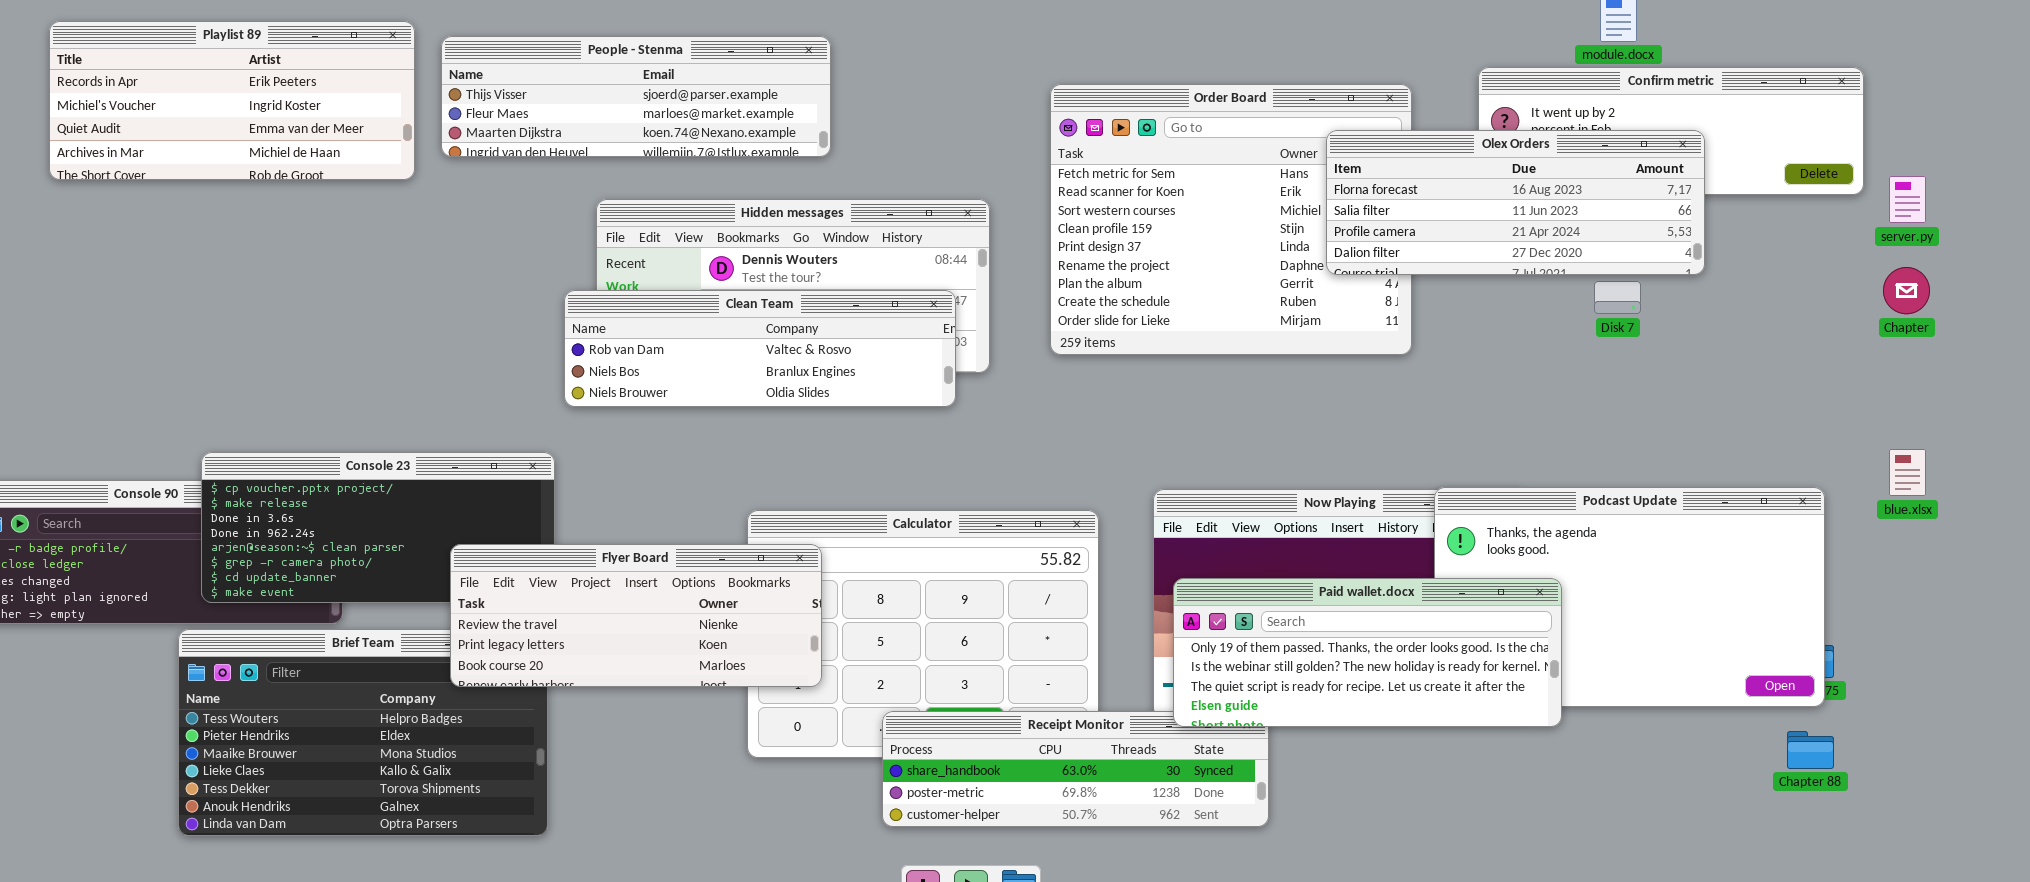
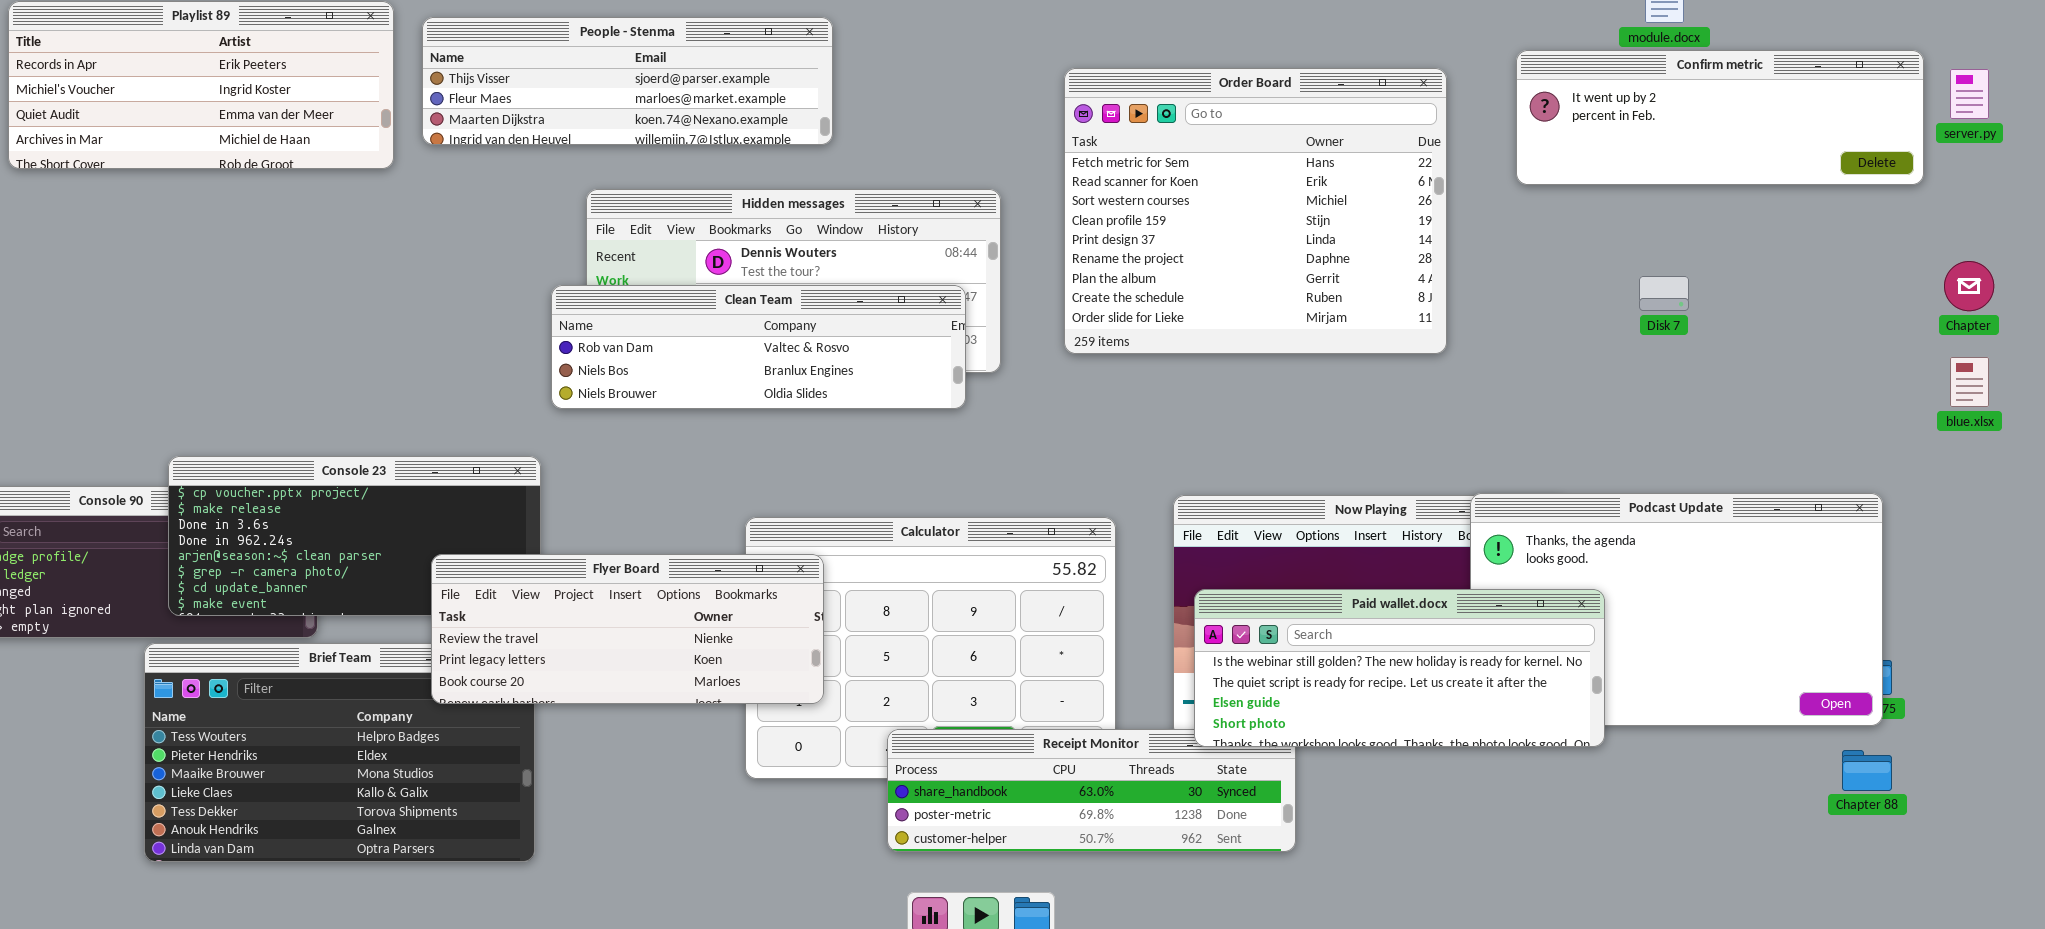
Olex Orders: [1326,130,1705,275] -> none, closed
server.py: [1889,176,1926,223] -> [1950,69,1989,119], moved
blue.xlsx: [1889,449,1926,496] -> [1950,357,1989,407], moved
Paid wallet.docx: [1173,578,1562,727] -> [1194,589,1605,747], scrolled down 1 row

